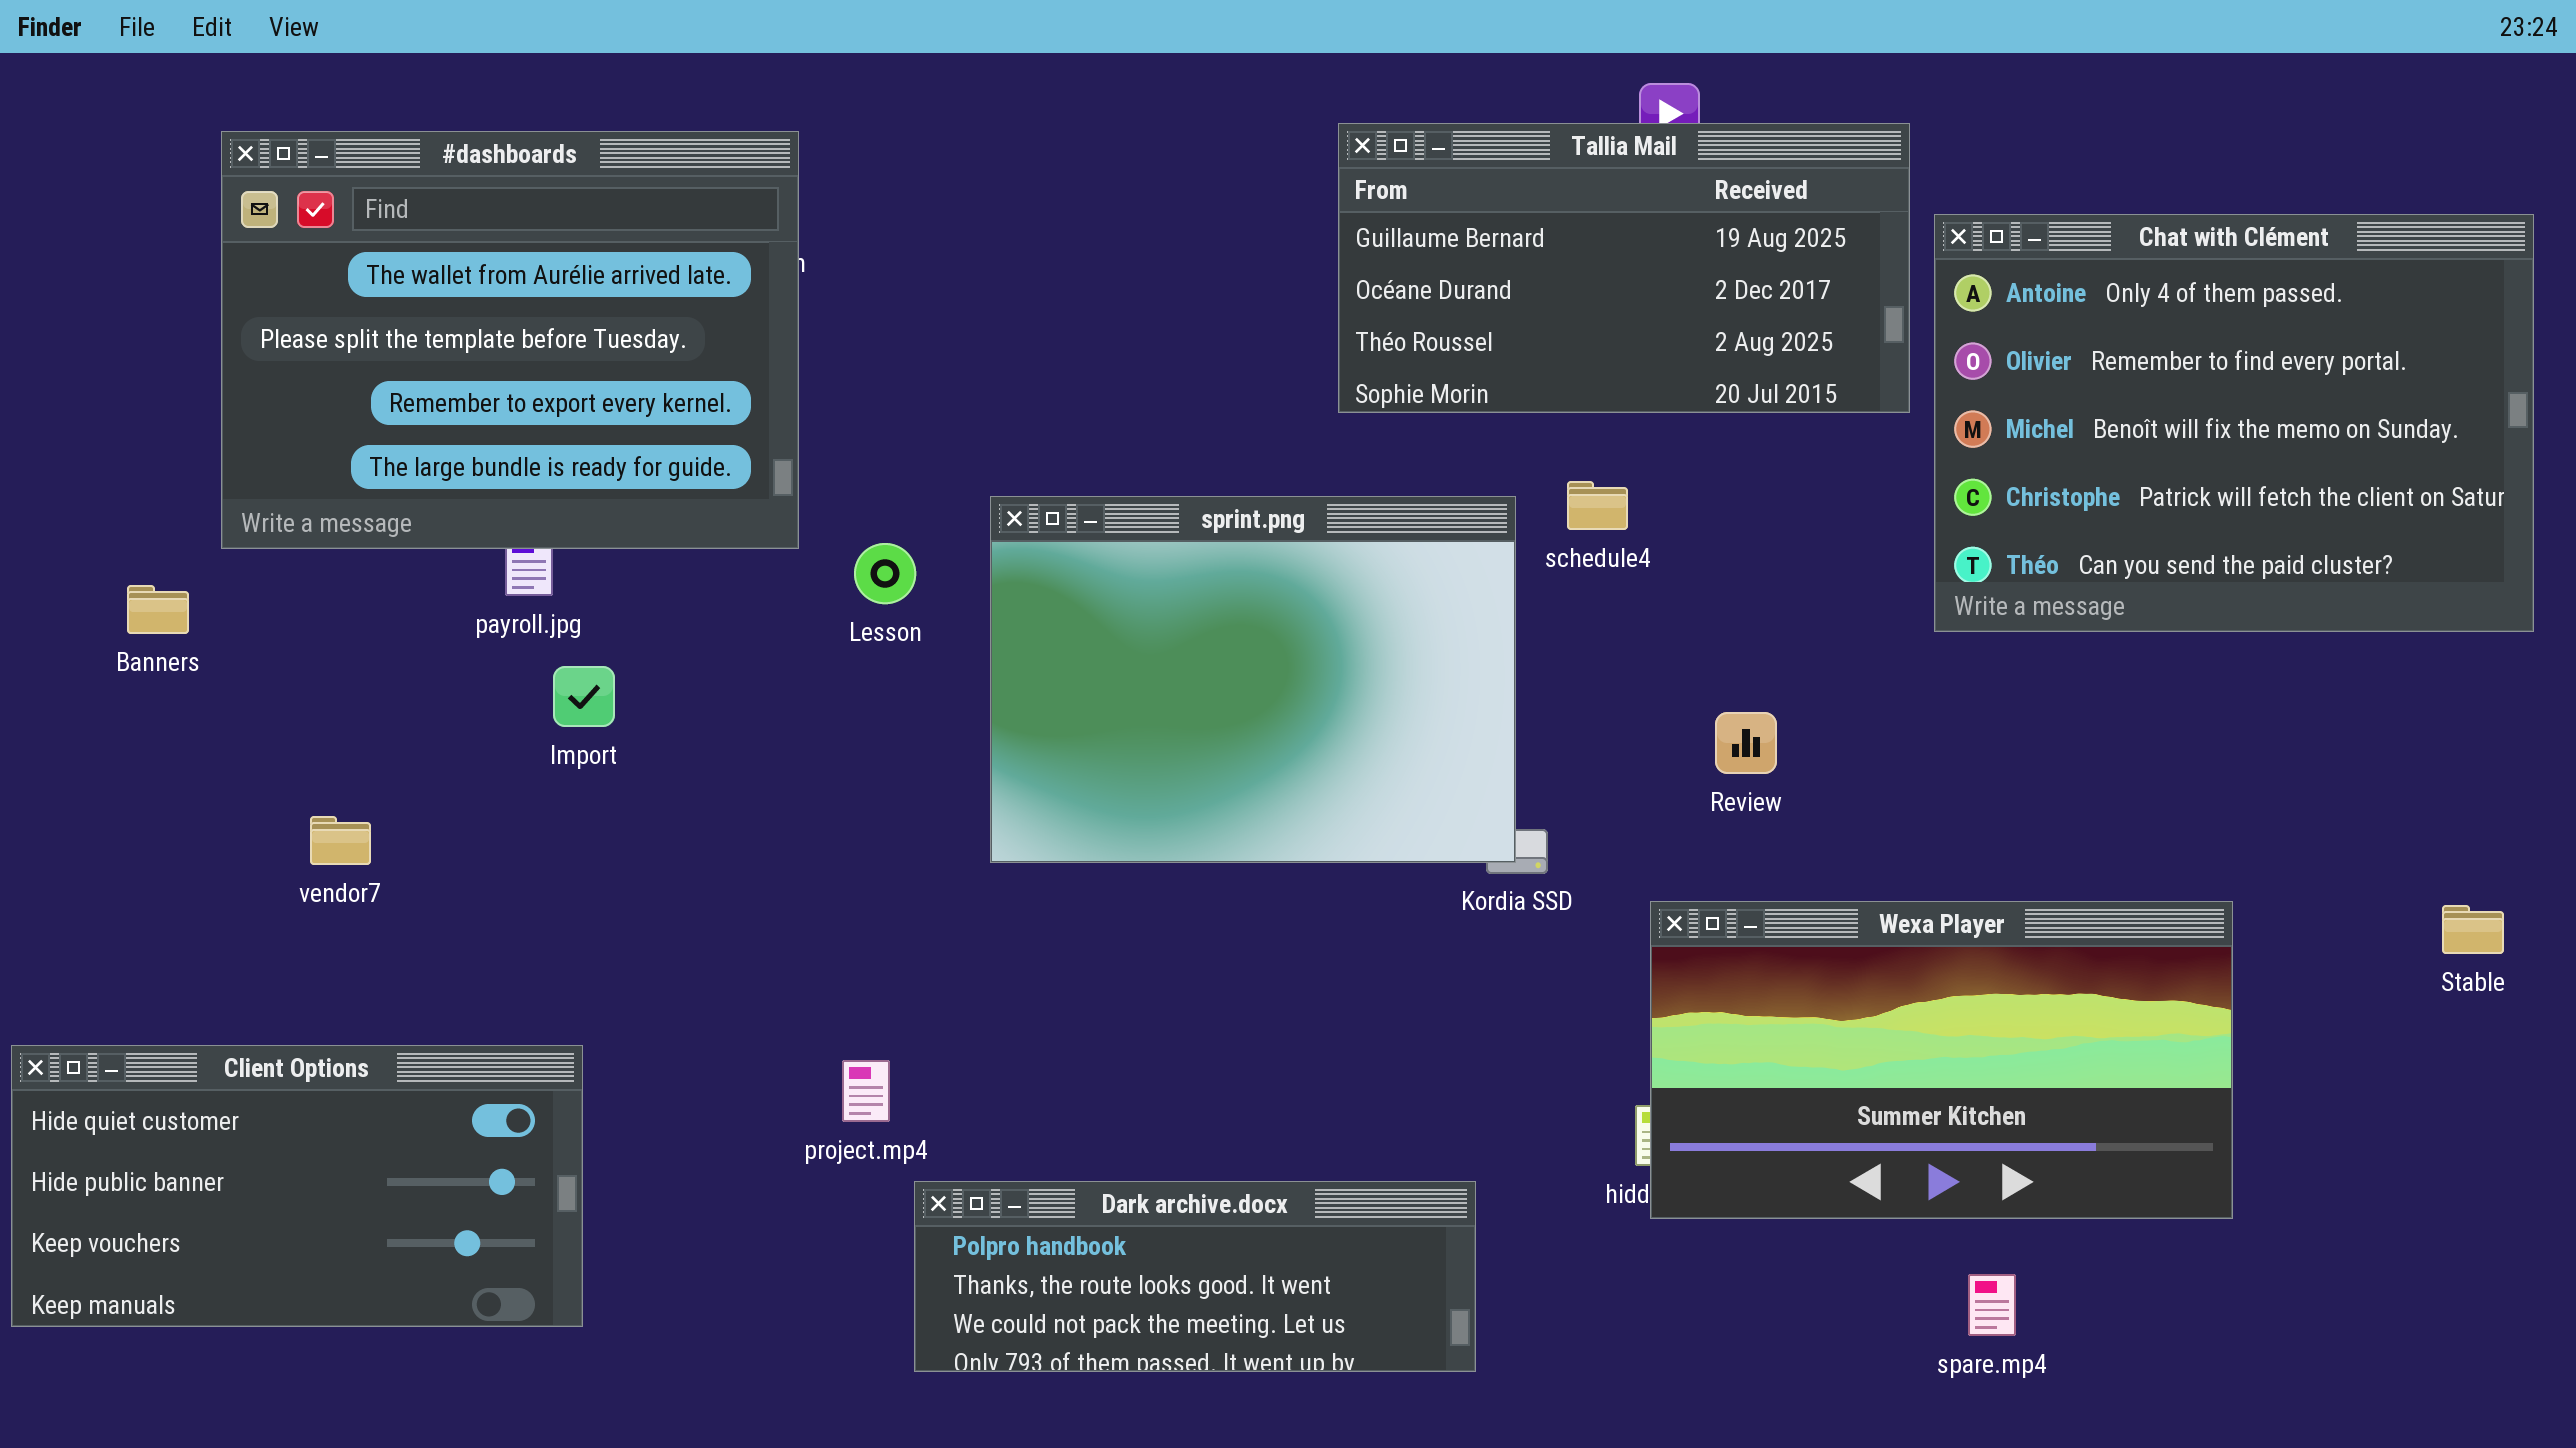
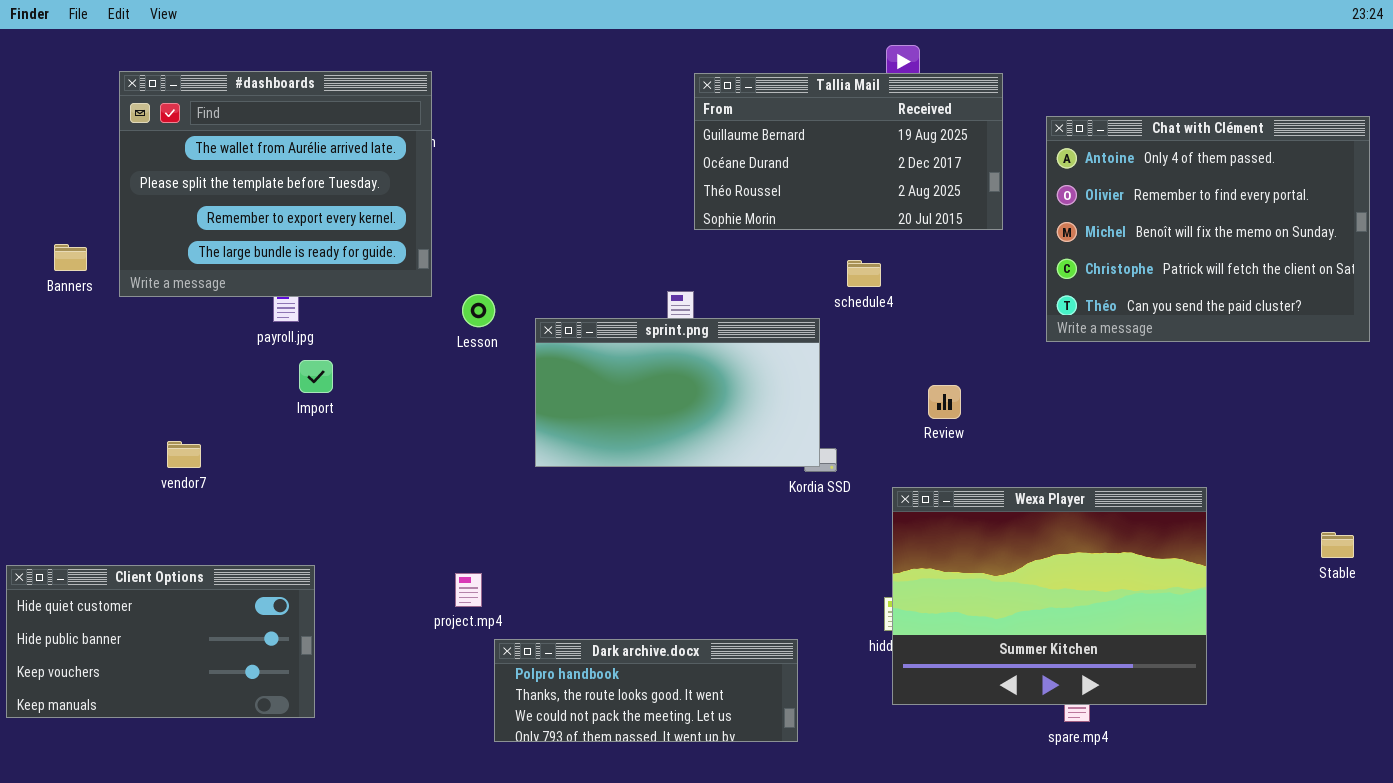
Tallia Mail: [1338,123,1910,413] -> [694,73,1003,230], moved
sprint.png: [990,496,1516,863] -> [535,318,820,467], resized
Banners: [127,585,189,634] -> [54,244,87,271], moved
Wexa Player: [1650,901,2233,1219] -> [892,487,1207,705], resized
Stable: [2442,905,2504,954] -> [1321,532,1354,558], moved

